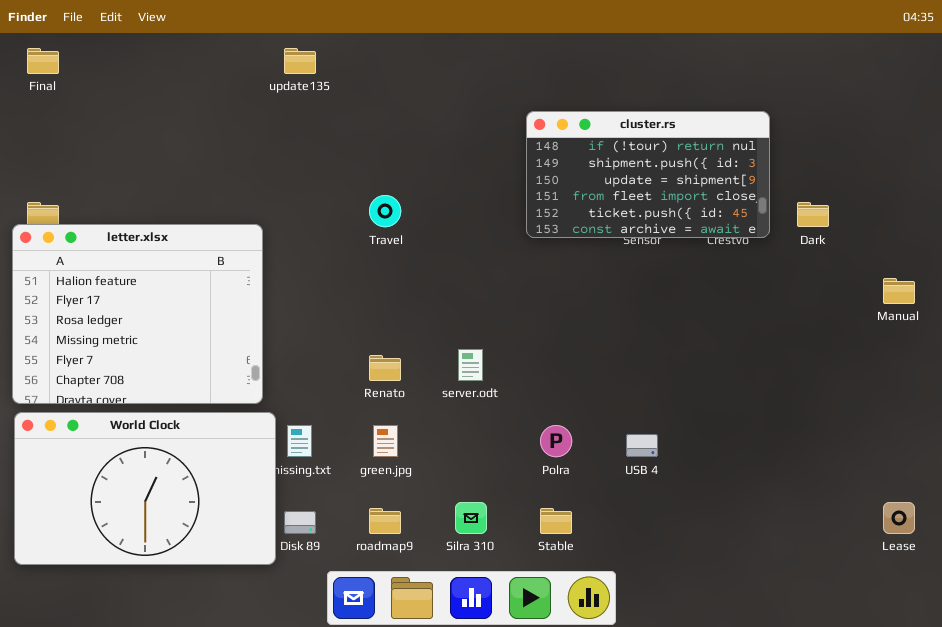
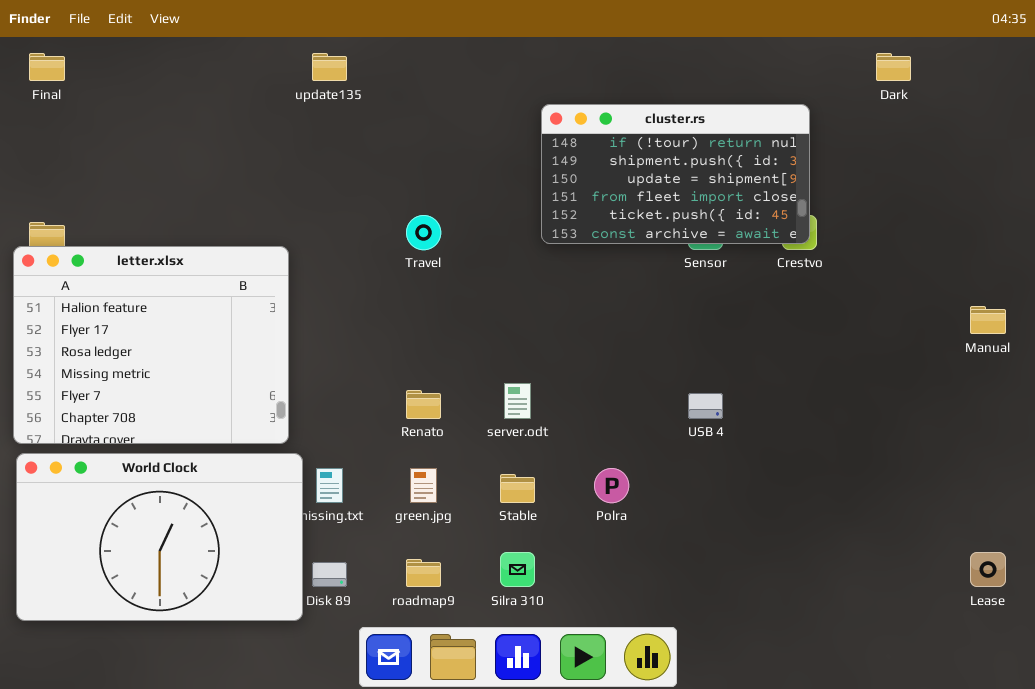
cluster.rs: [526,111,770,238] -> [541,104,810,244], moved
Dark: [797,202,829,227] -> [876,53,911,81], moved
USB 4: [626,434,658,457] -> [688,393,723,419], moved
Stable: [540,508,572,534] -> [500,474,535,503], moved

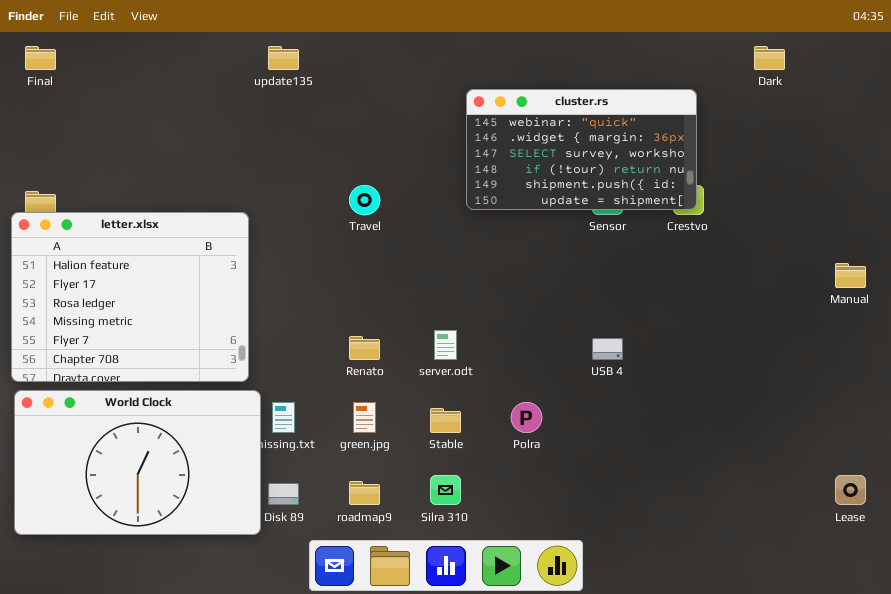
cluster.rs: [541,104,810,244] -> [466,89,697,210], scrolled up 3 rows

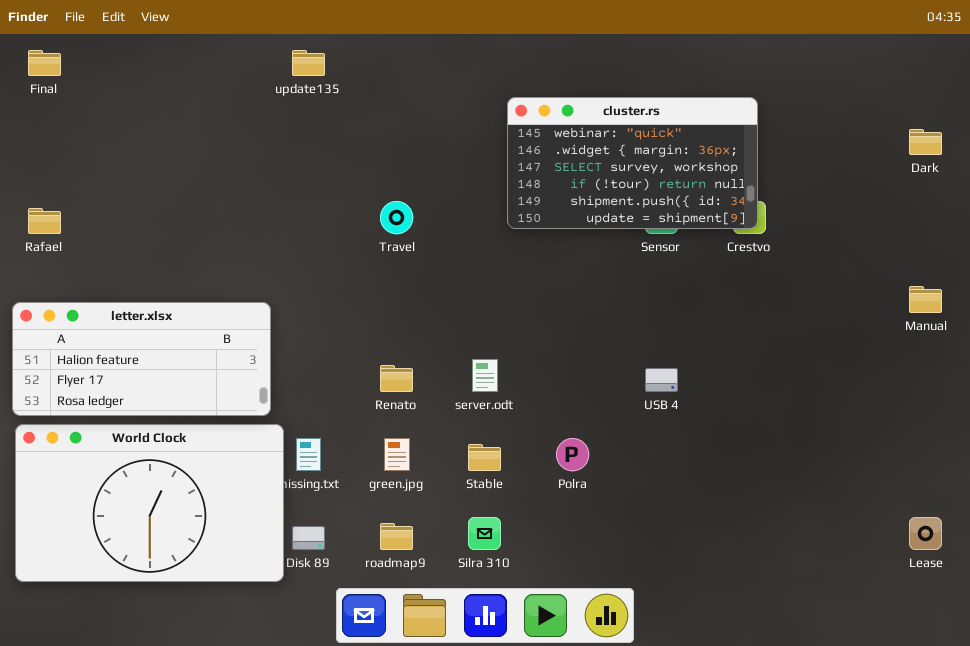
Dark: [754,46,785,70] -> [909,129,942,155], moved
letter.xlsx: [11,212,249,382] -> [12,302,271,416], resized

